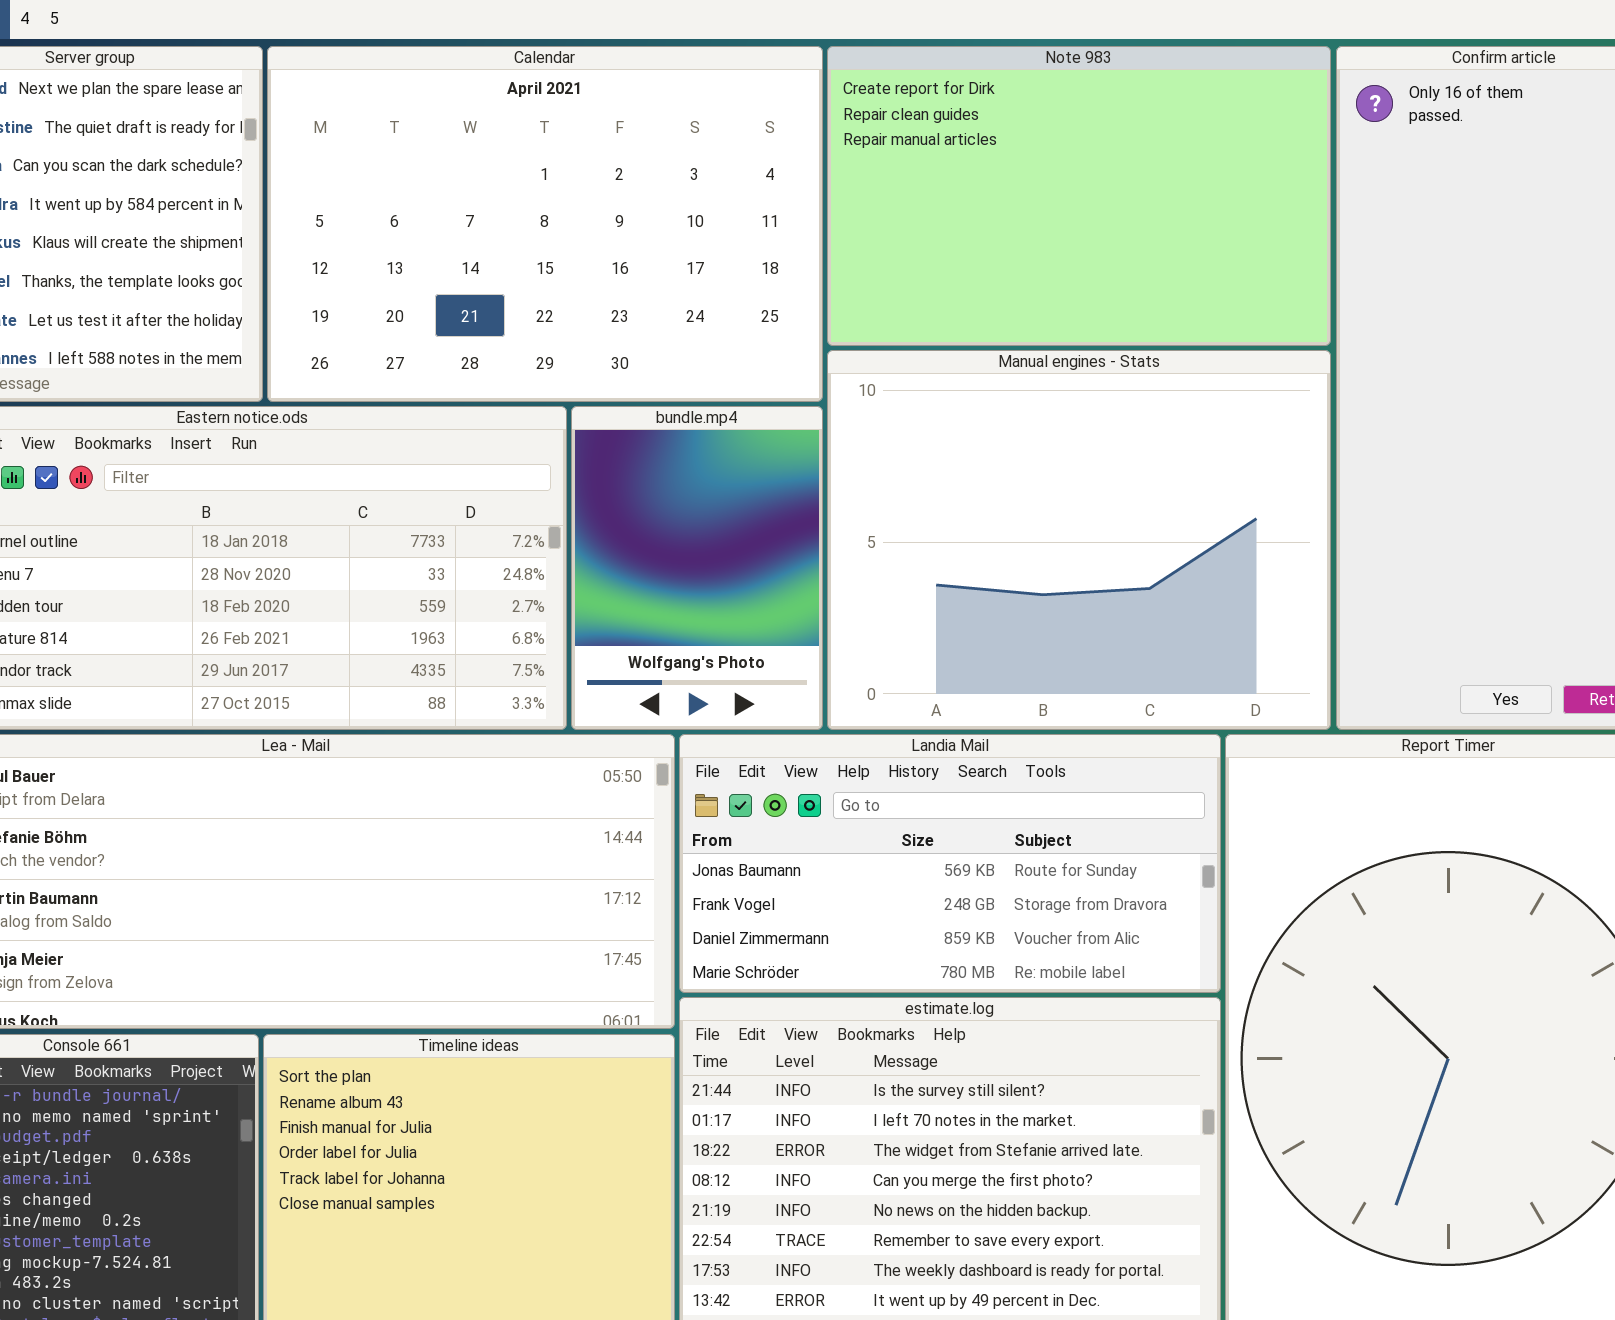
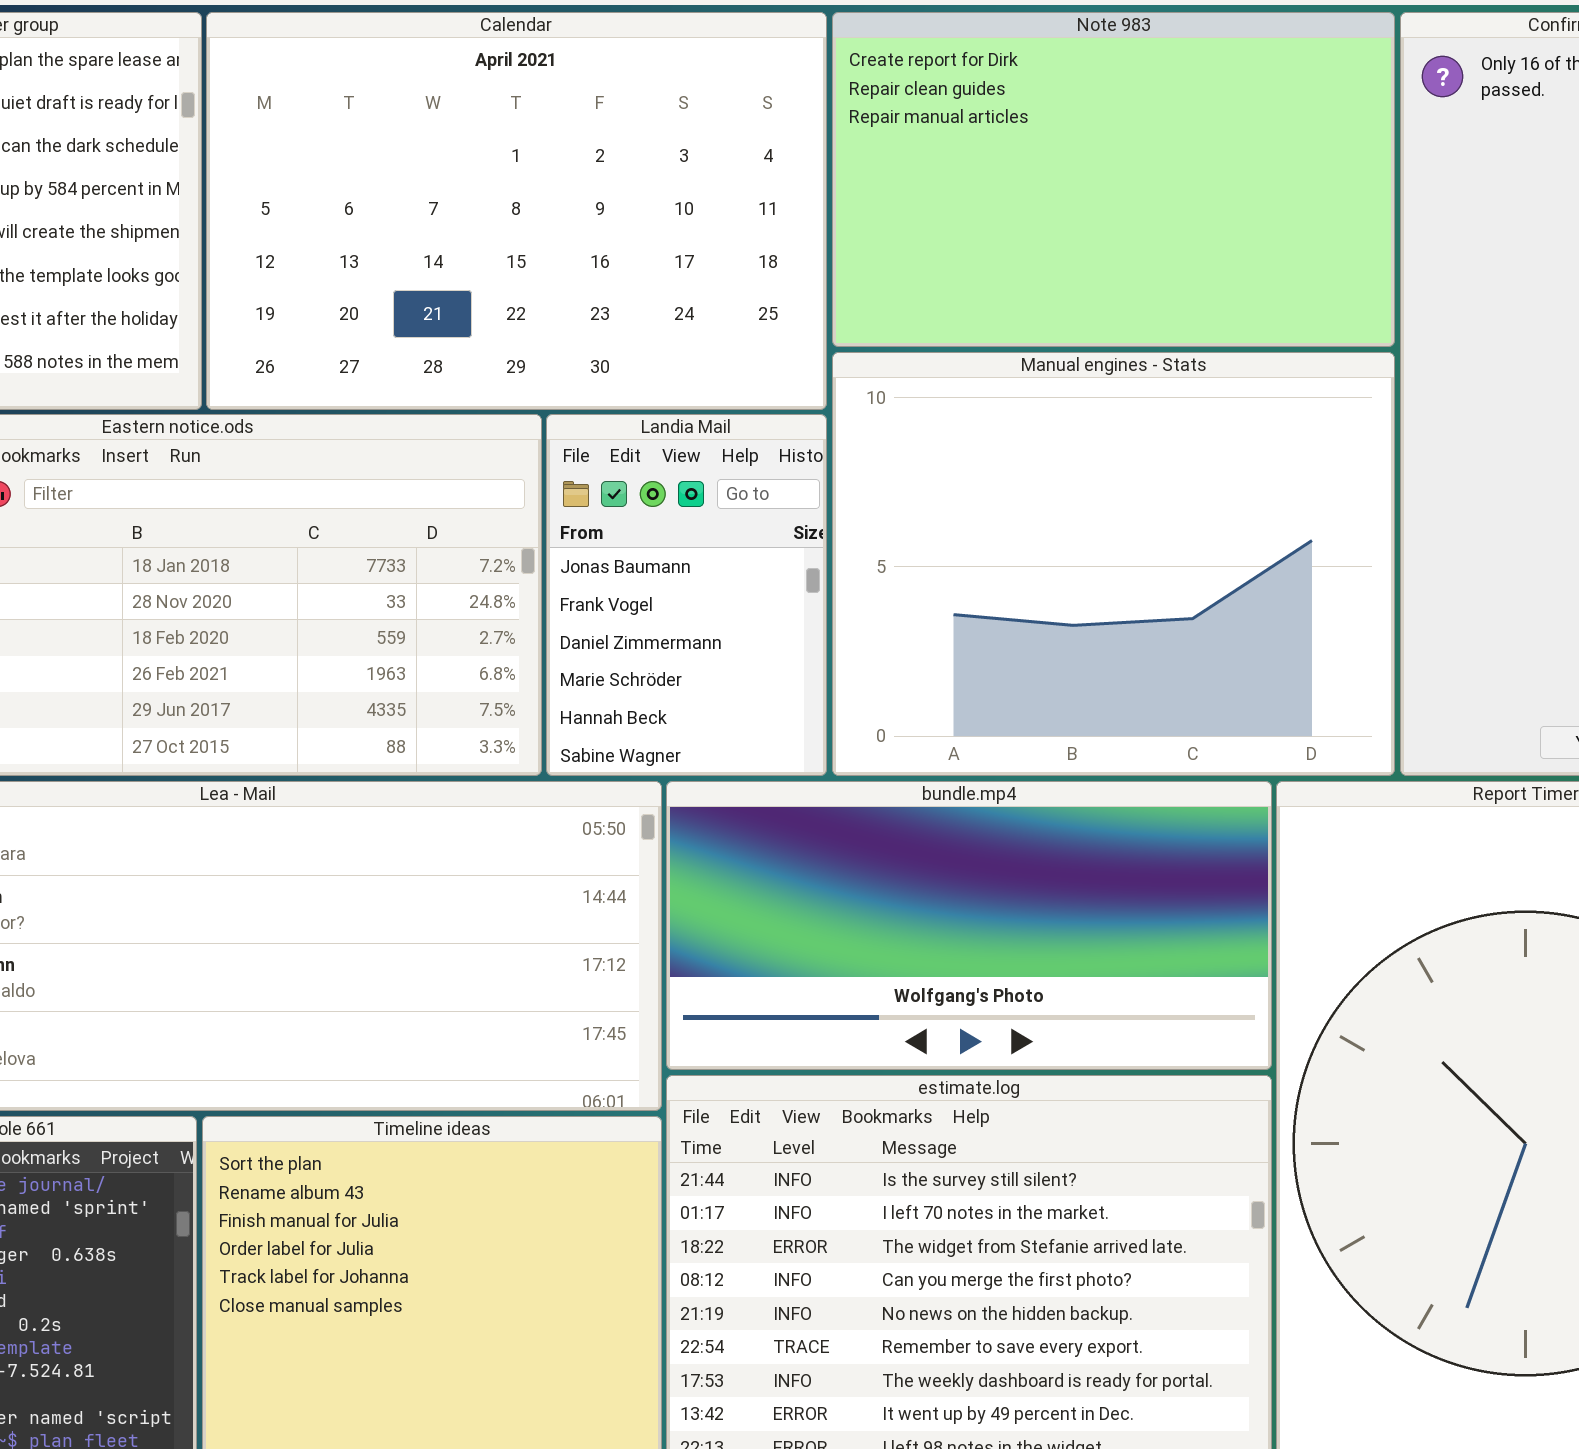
bundle.mp4: [571,406,823,730] -> [666,781,1272,1070], moved, resized
Landia Mail: [679,734,1221,993] -> [546,414,827,776], moved, resized

